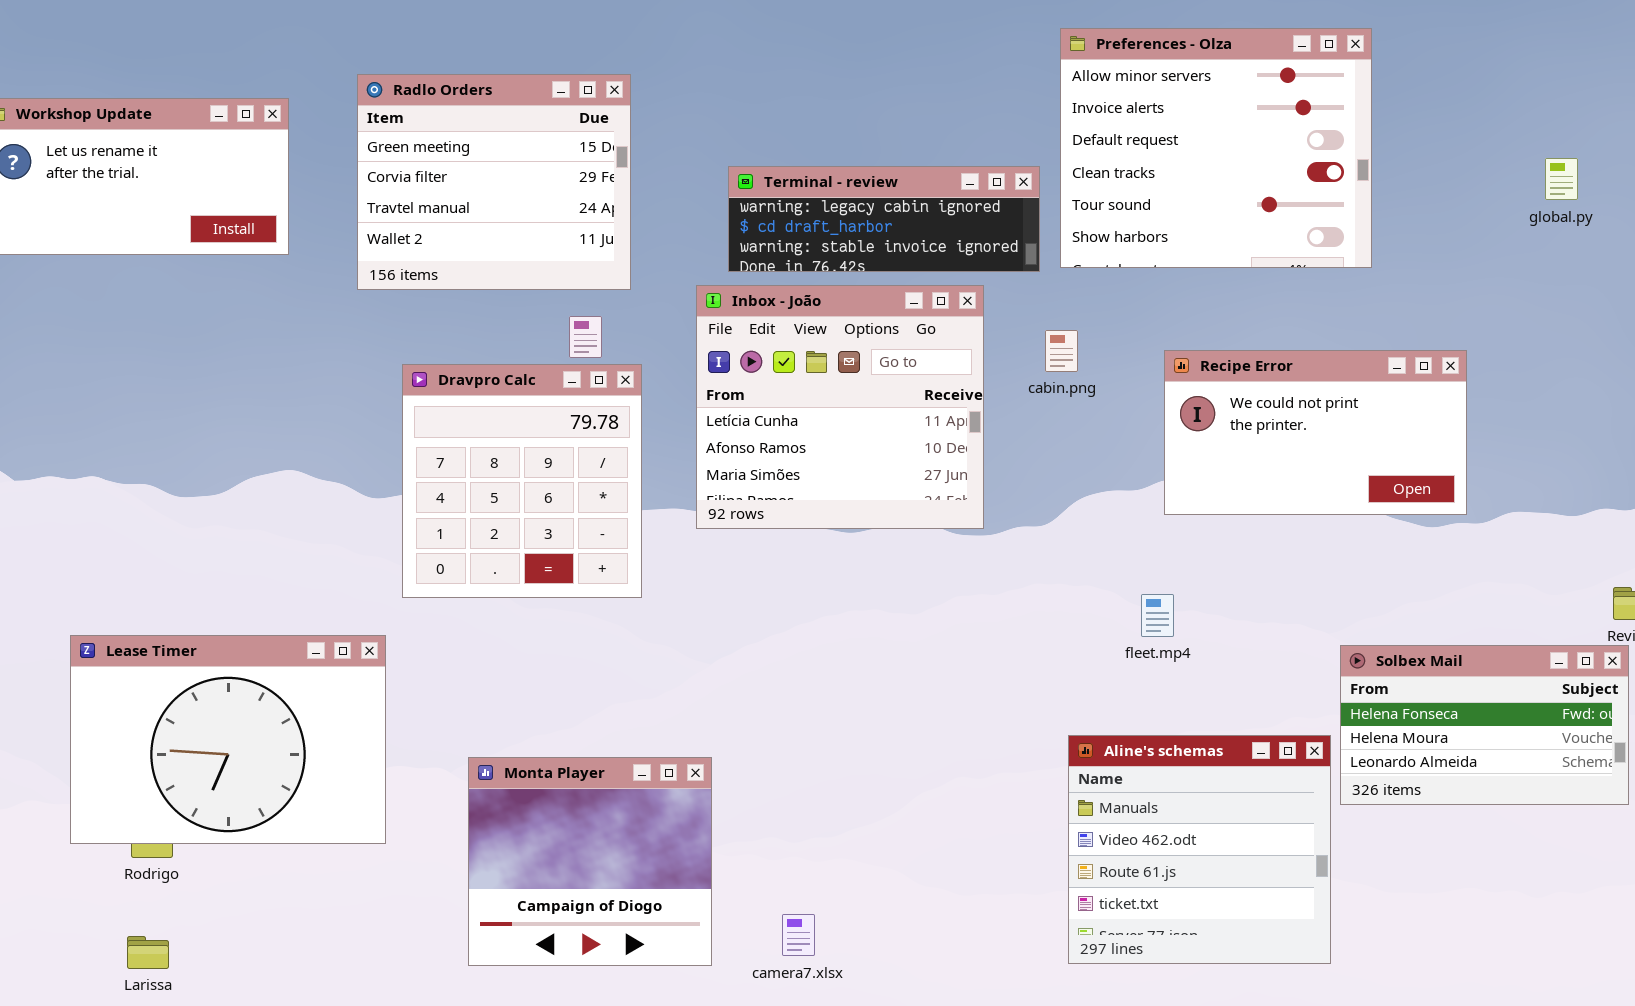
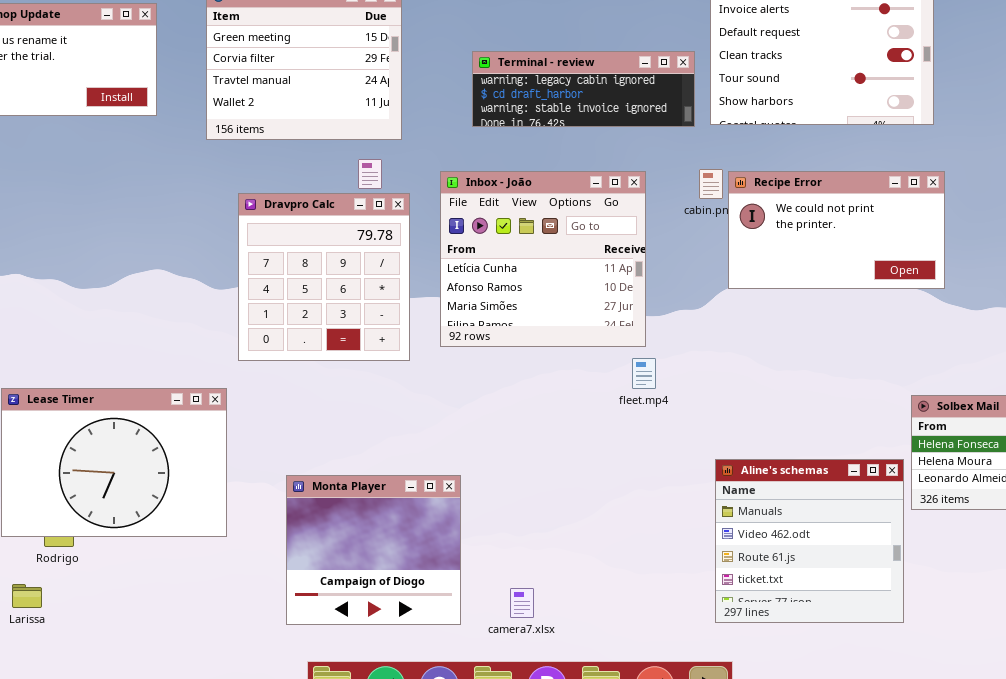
Inbox - João: [696,285,984,529] -> [440,171,646,347], moved
Recipe Error: [1164,350,1467,515] -> [728,171,945,289], moved
fleet.mp4: [1141,594,1174,637] -> [632,358,656,389], moved
Larissa: [127,936,169,969] -> [12,584,42,608], moved

